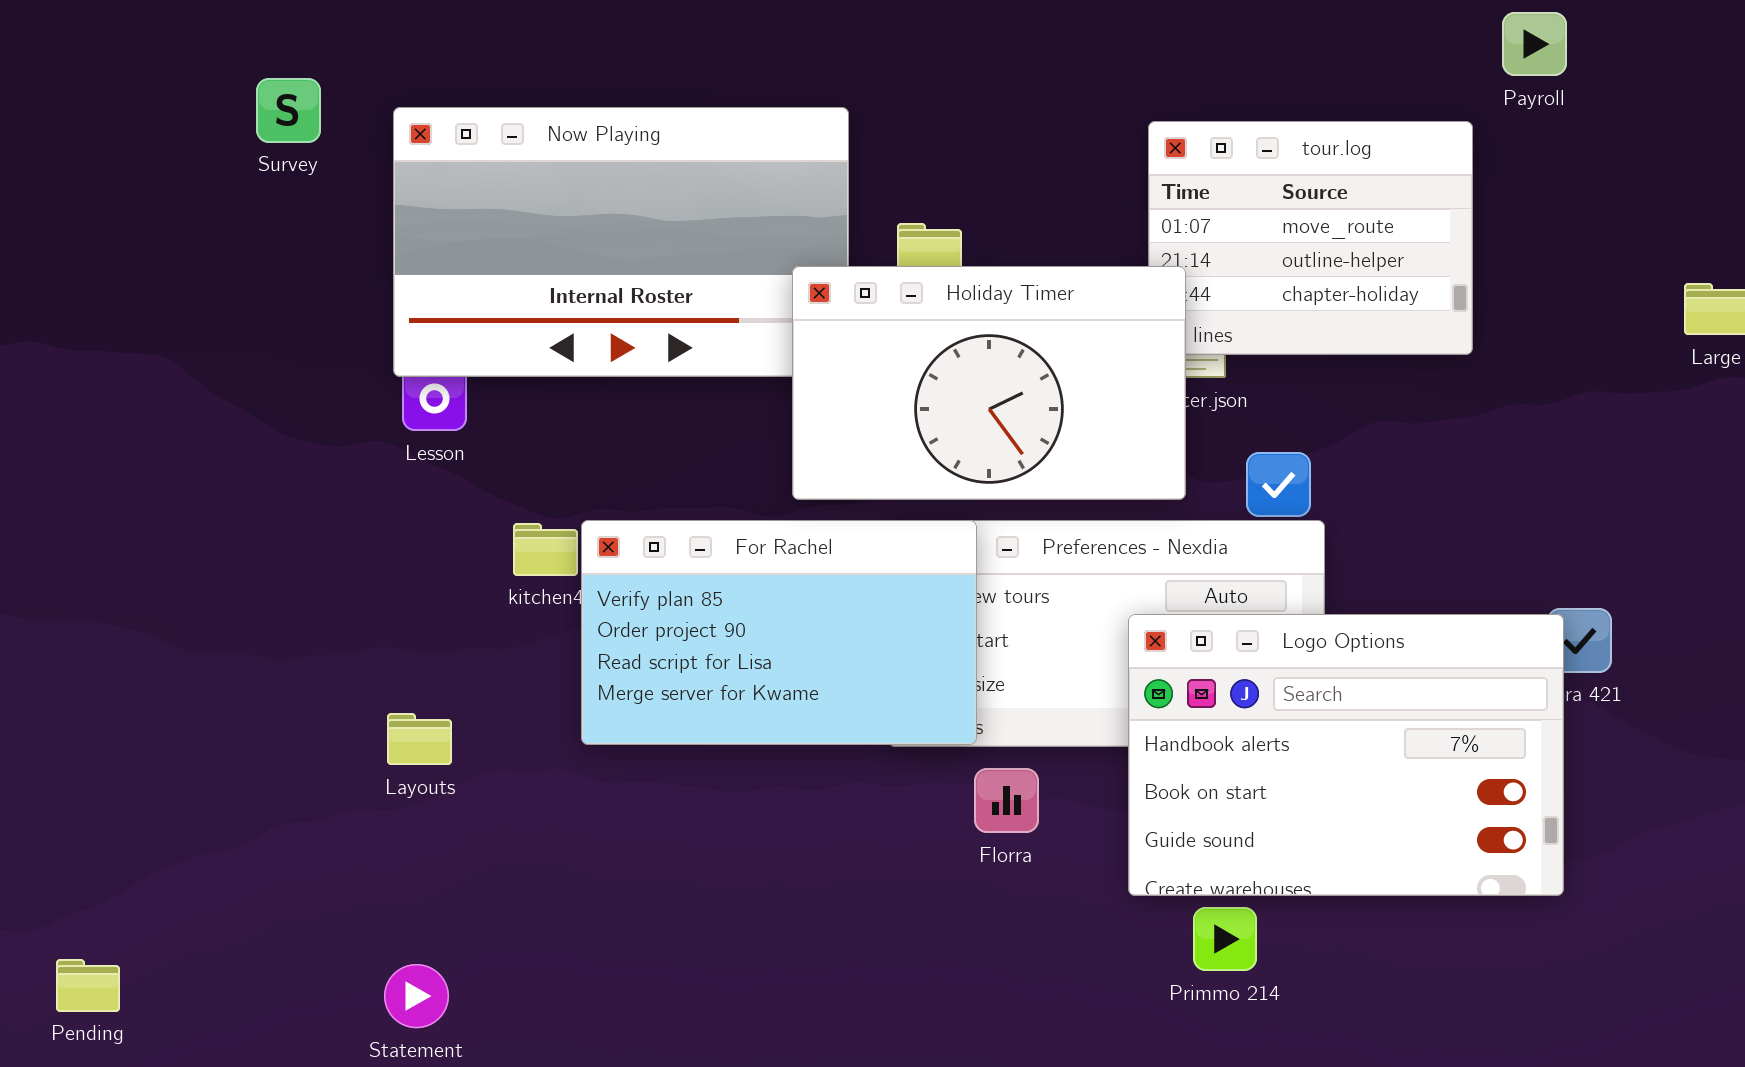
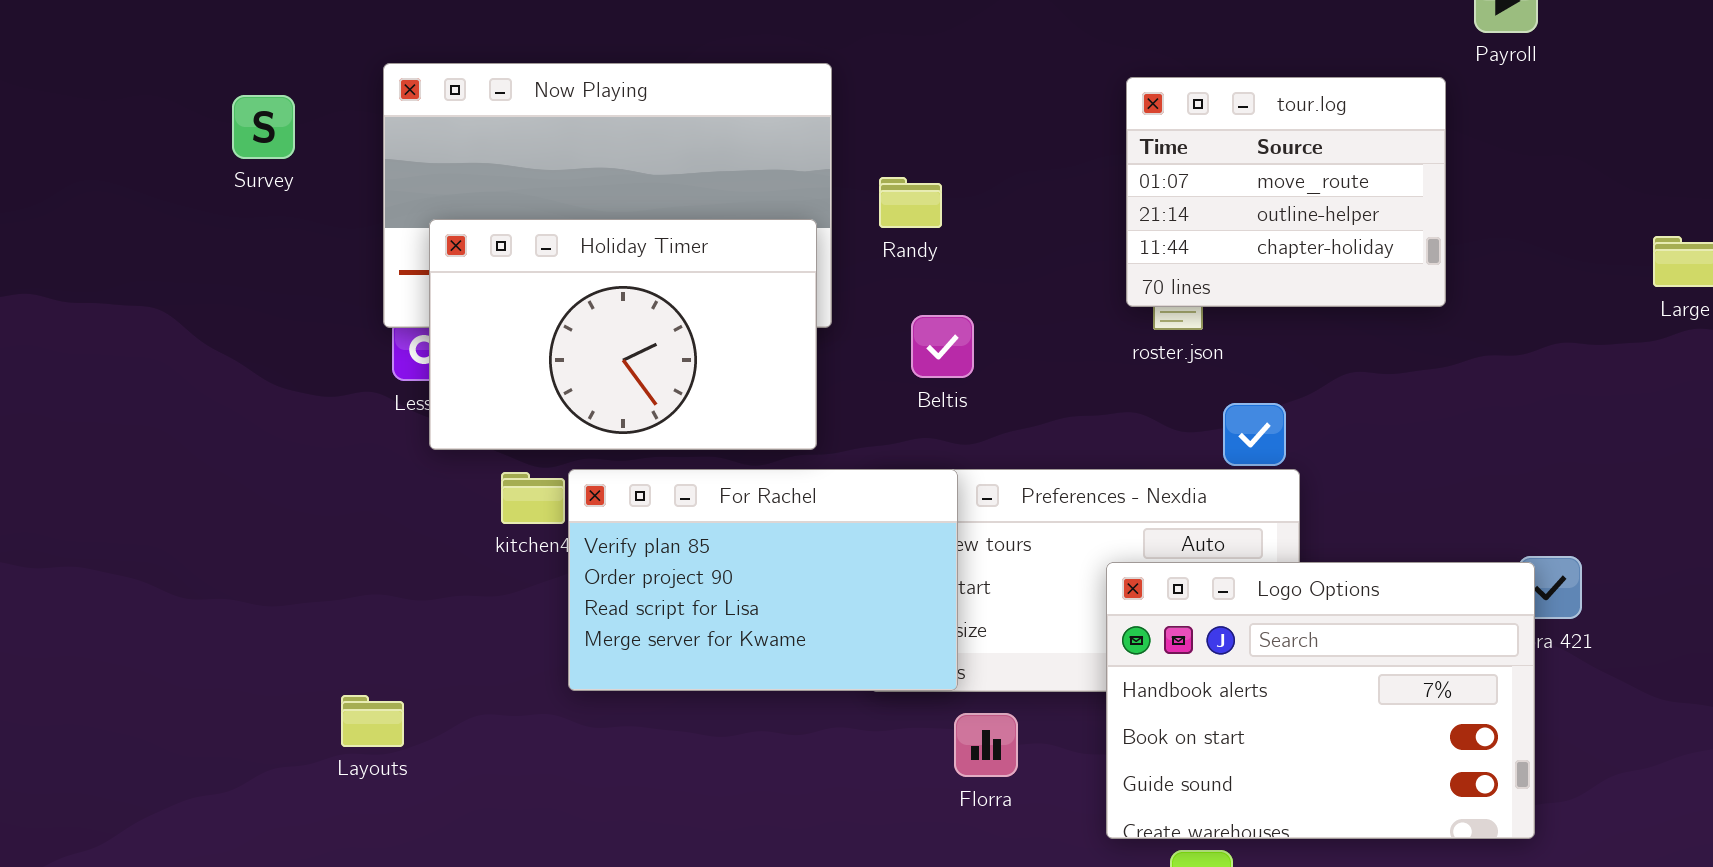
Survey: [256,78,321,143] -> [232,95,295,159], moved
Holiday Timer: [792,266,1186,500] -> [429,219,817,450], moved
Layouts: [387,713,452,765] -> [341,695,404,747], moved

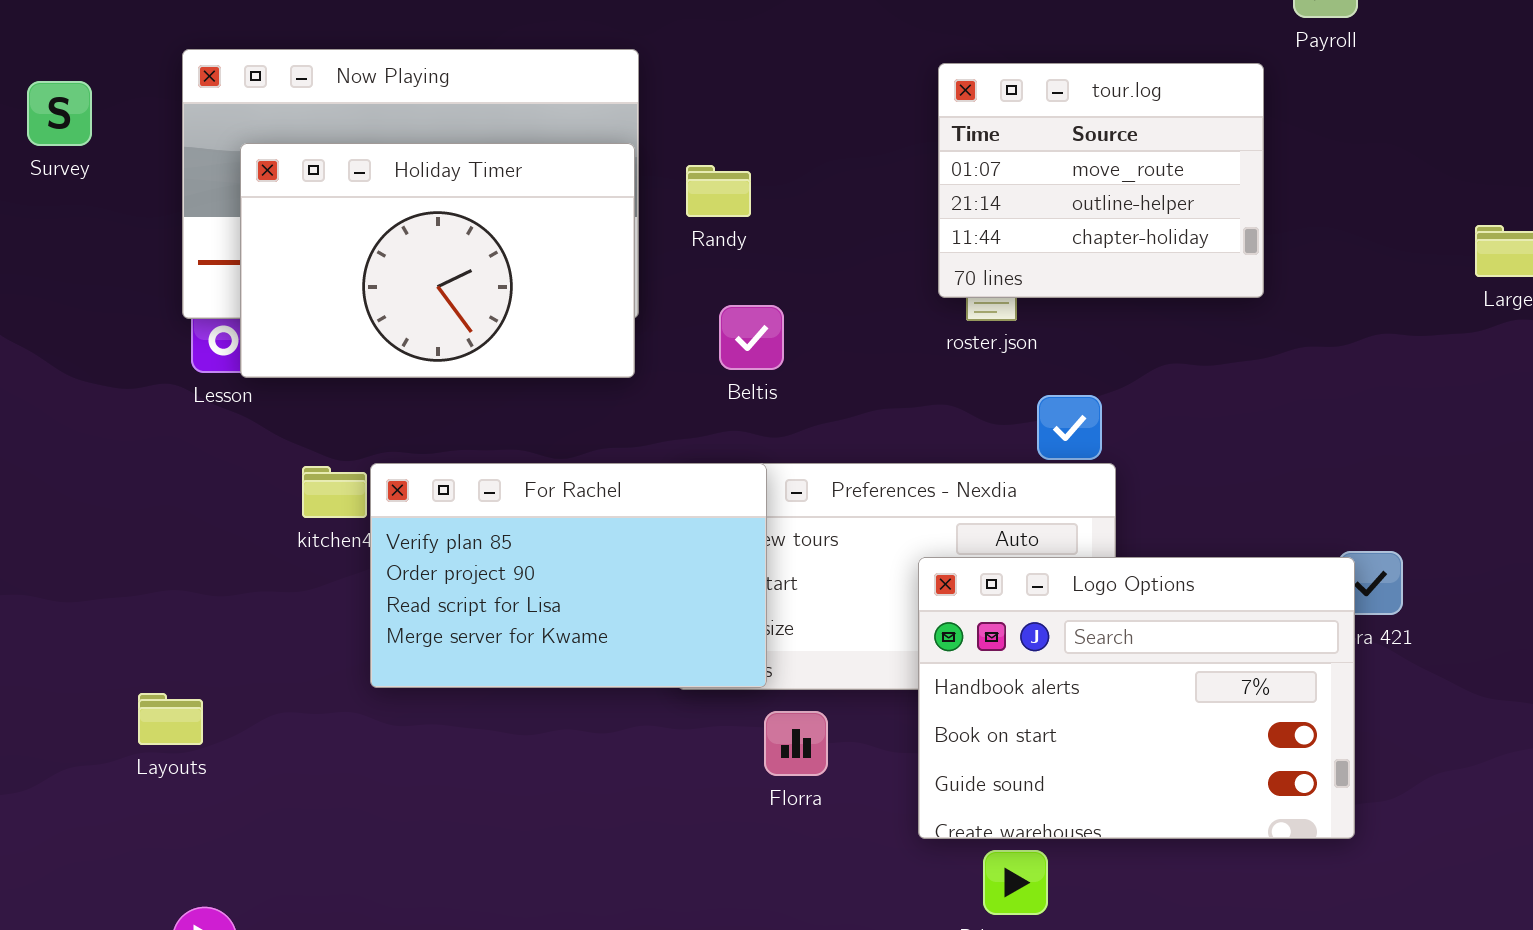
Holiday Timer: [429,219,817,450] -> [240,143,635,378], moved

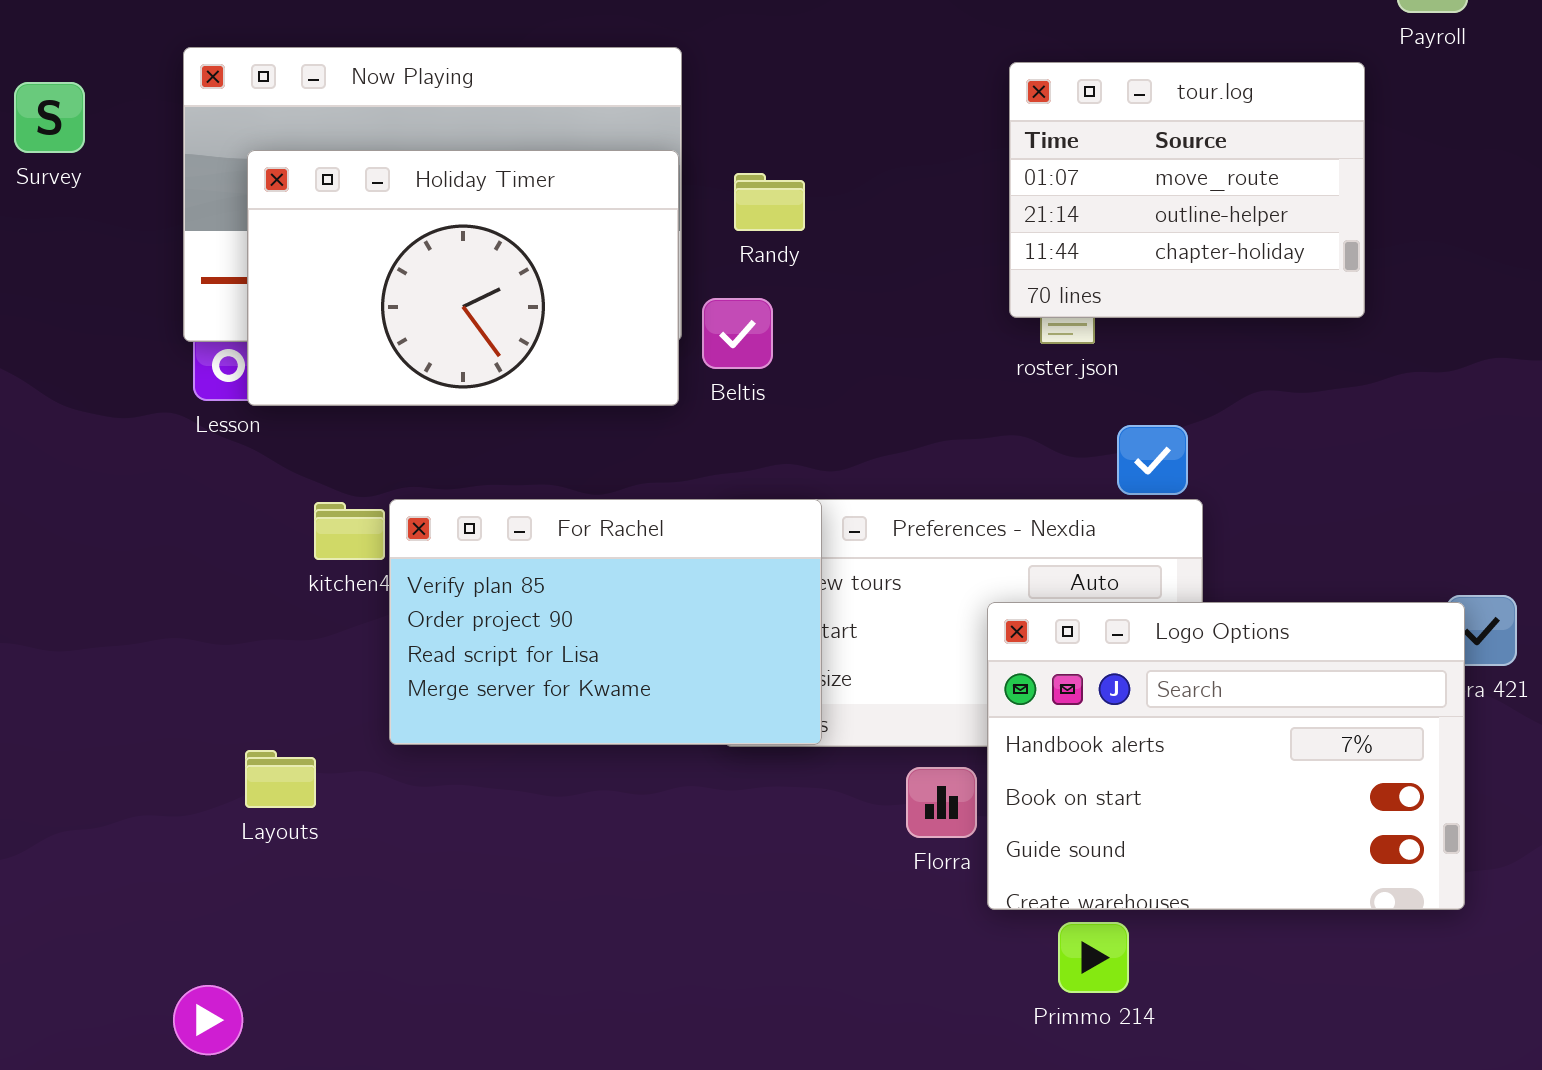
Beltis: [719,305,784,370] -> [702,298,773,369], moved
Layouts: [138,693,203,745] -> [245,750,316,808], moved
Florra: [764,711,828,776] -> [906,767,977,838], moved

